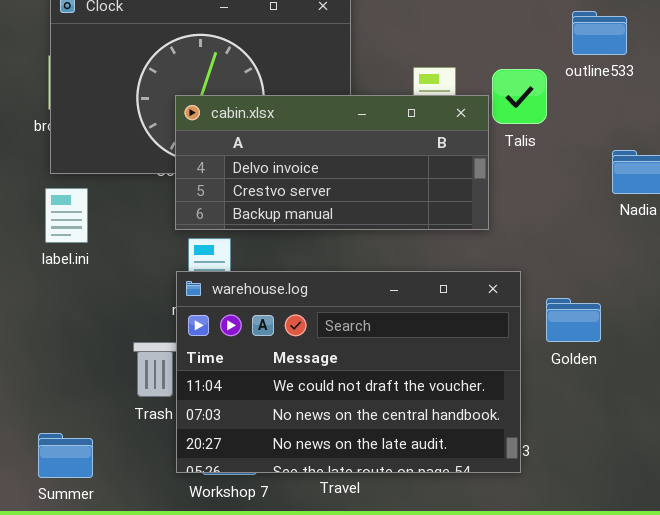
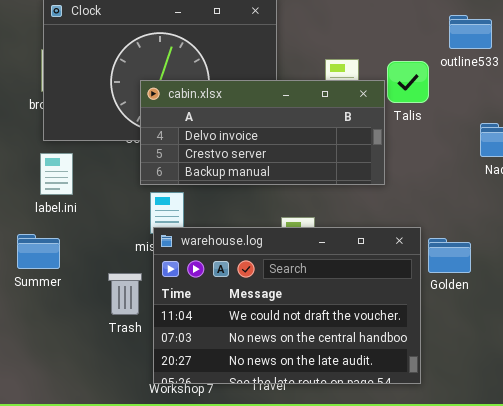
warehouse.log: [176,271,521,473] -> [153,227,421,384], moved
Summer: [38,433,93,478] -> [17,234,60,269], moved

